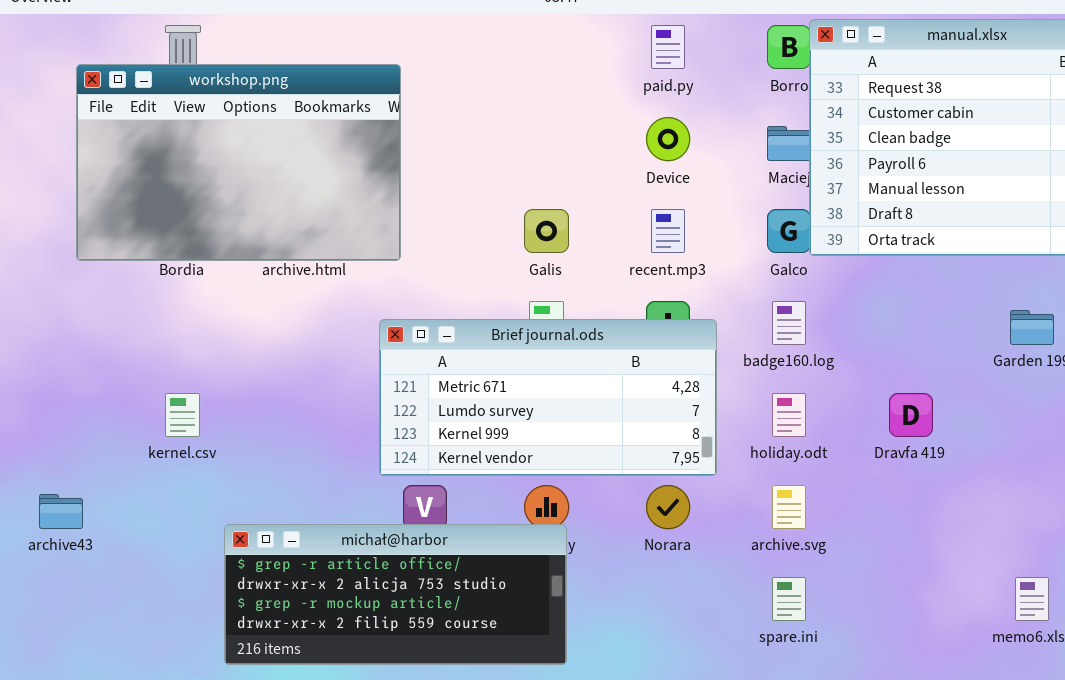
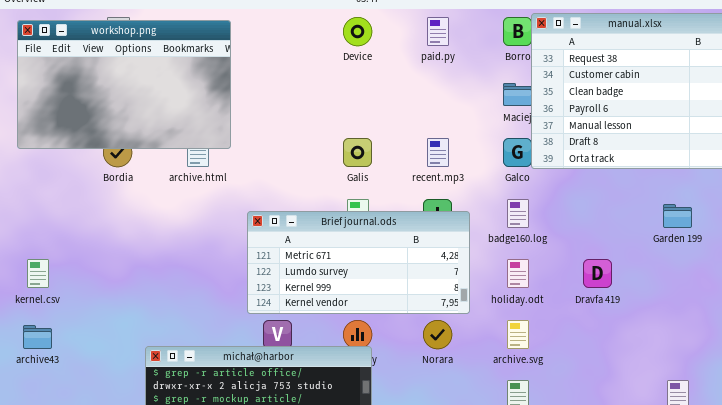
workshop.png: [76,64,401,261] -> [17,20,231,149], moved
Device: [646,117,690,161] -> [343,17,372,46], moved
kernel.csv: [165,393,200,437] -> [27,259,49,288], moved

